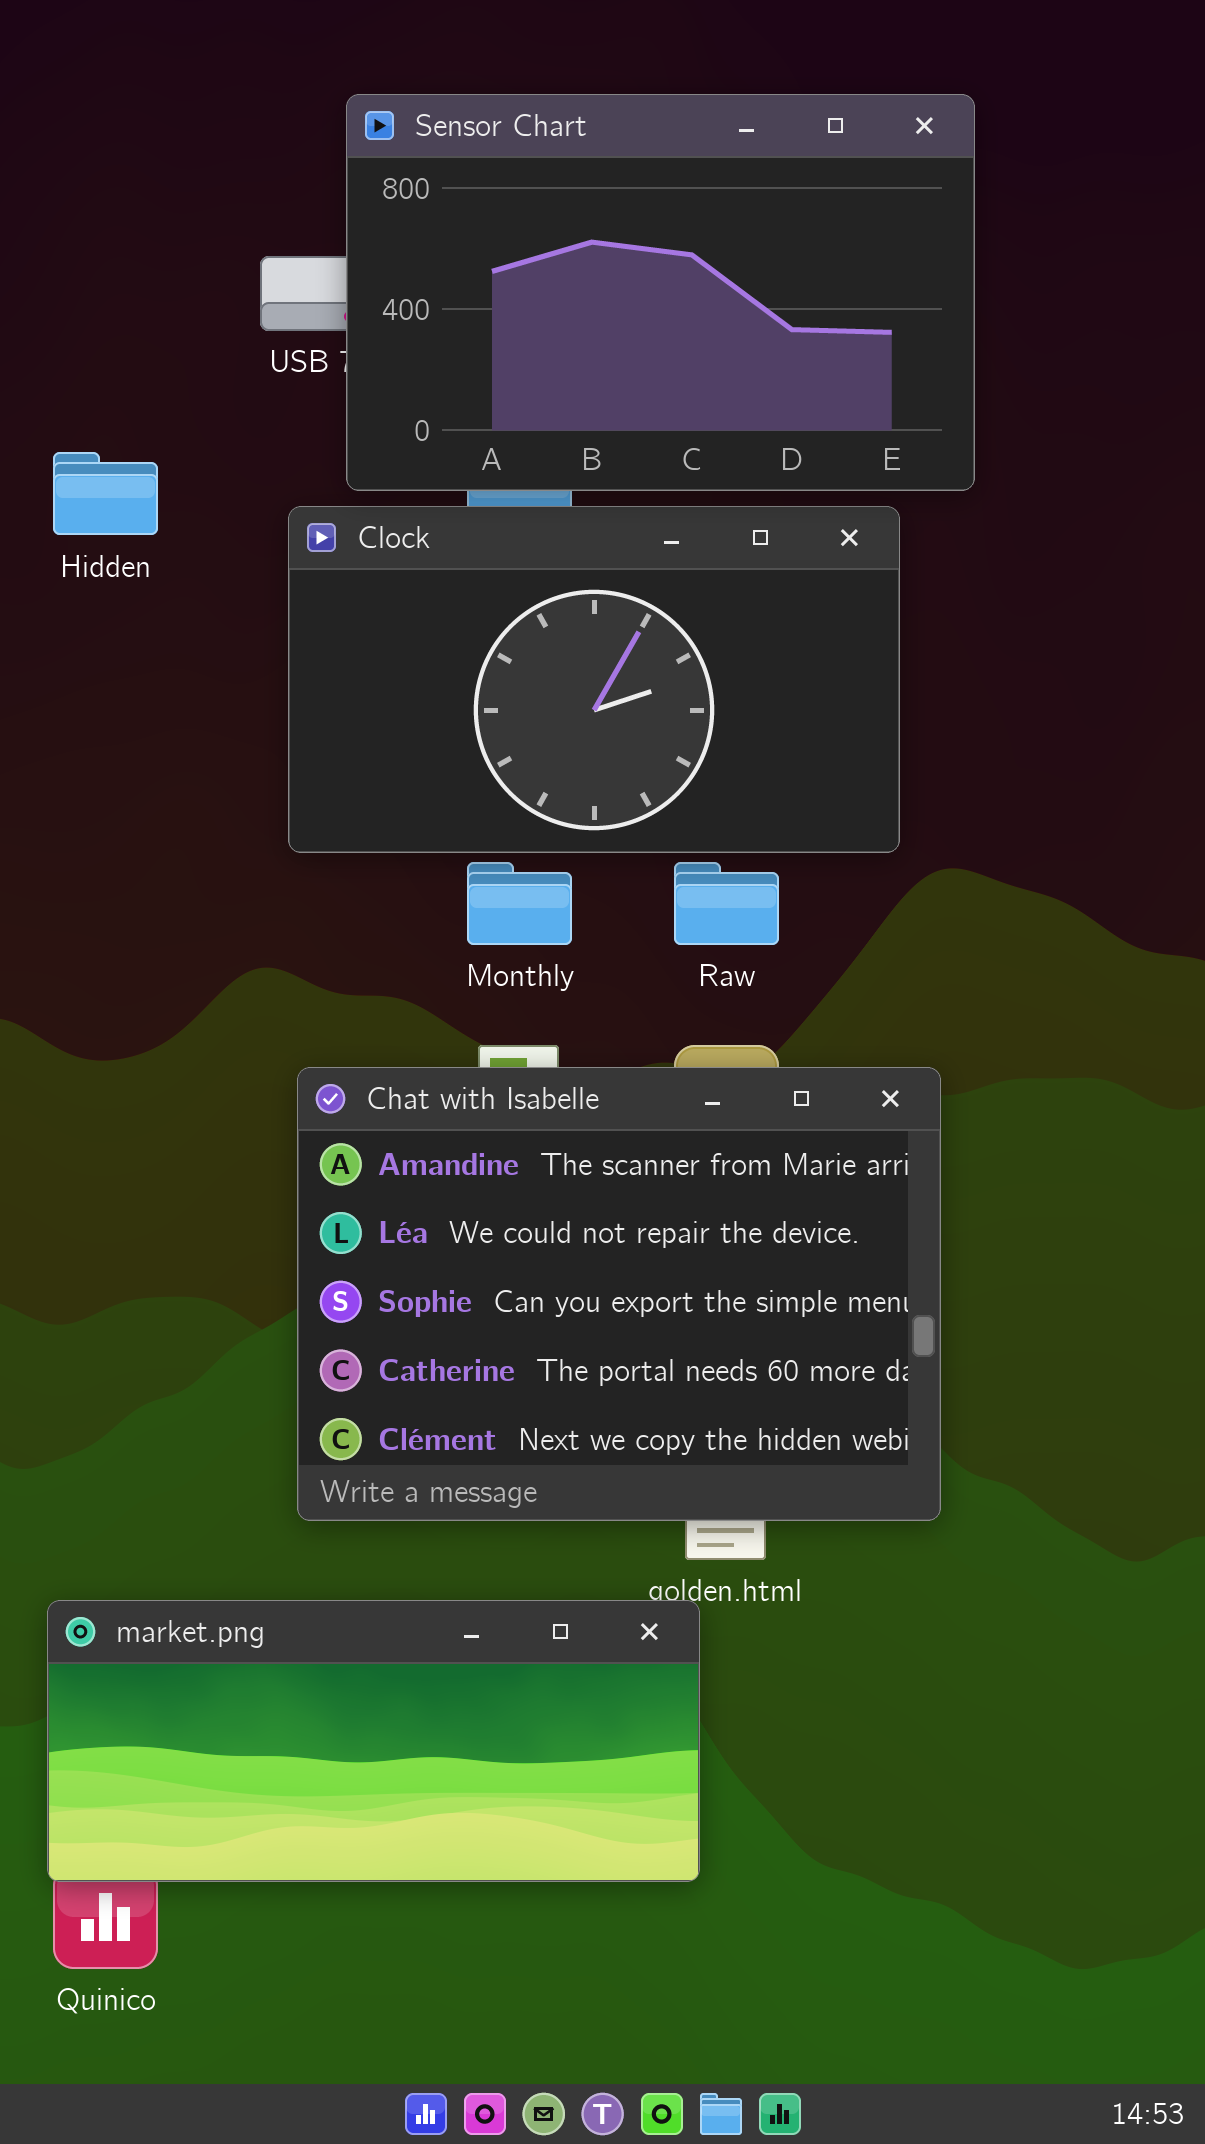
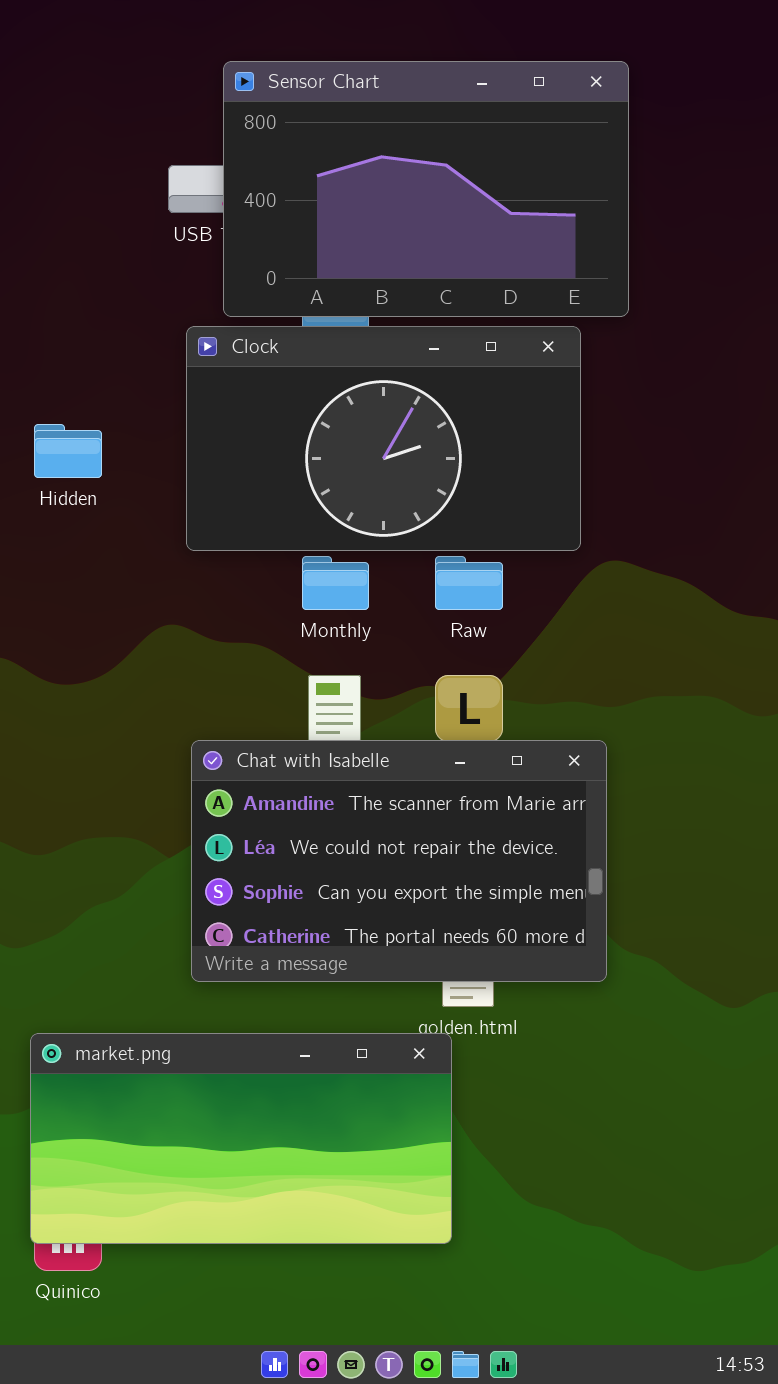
Hidden: [53,452,158,535] -> [34,424,102,478], moved
Chat with Isabelle: [297,1067,941,1521] -> [191,740,607,982], resized
market.png: [47,1600,700,1882] -> [30,1033,452,1244], resized

